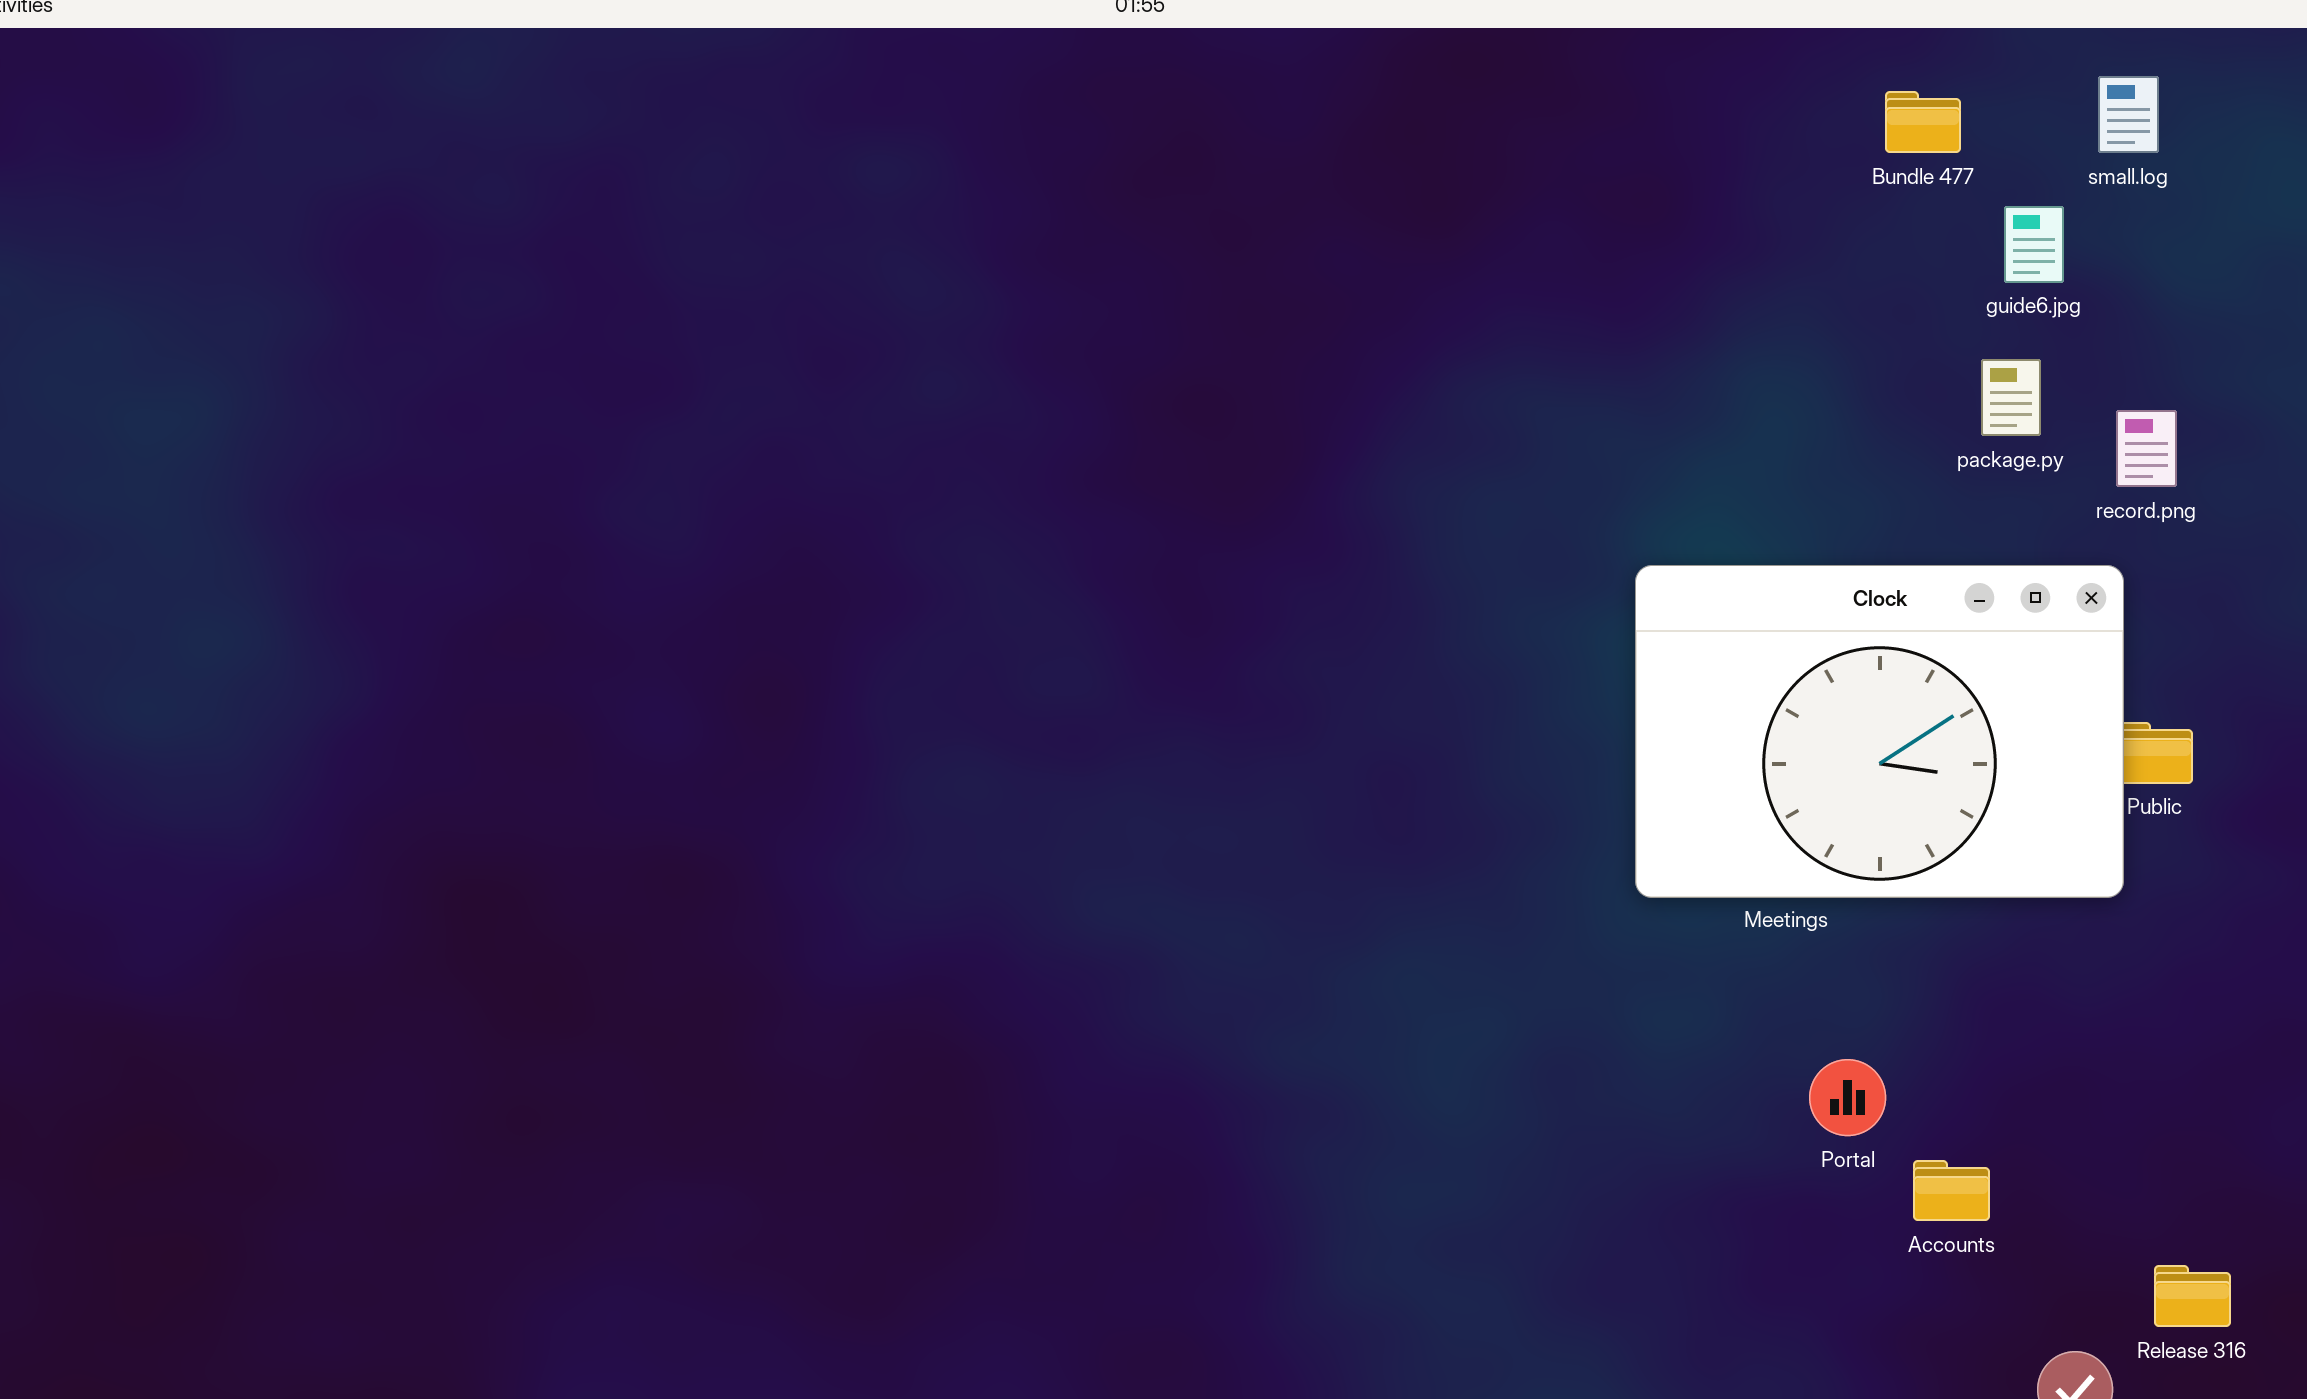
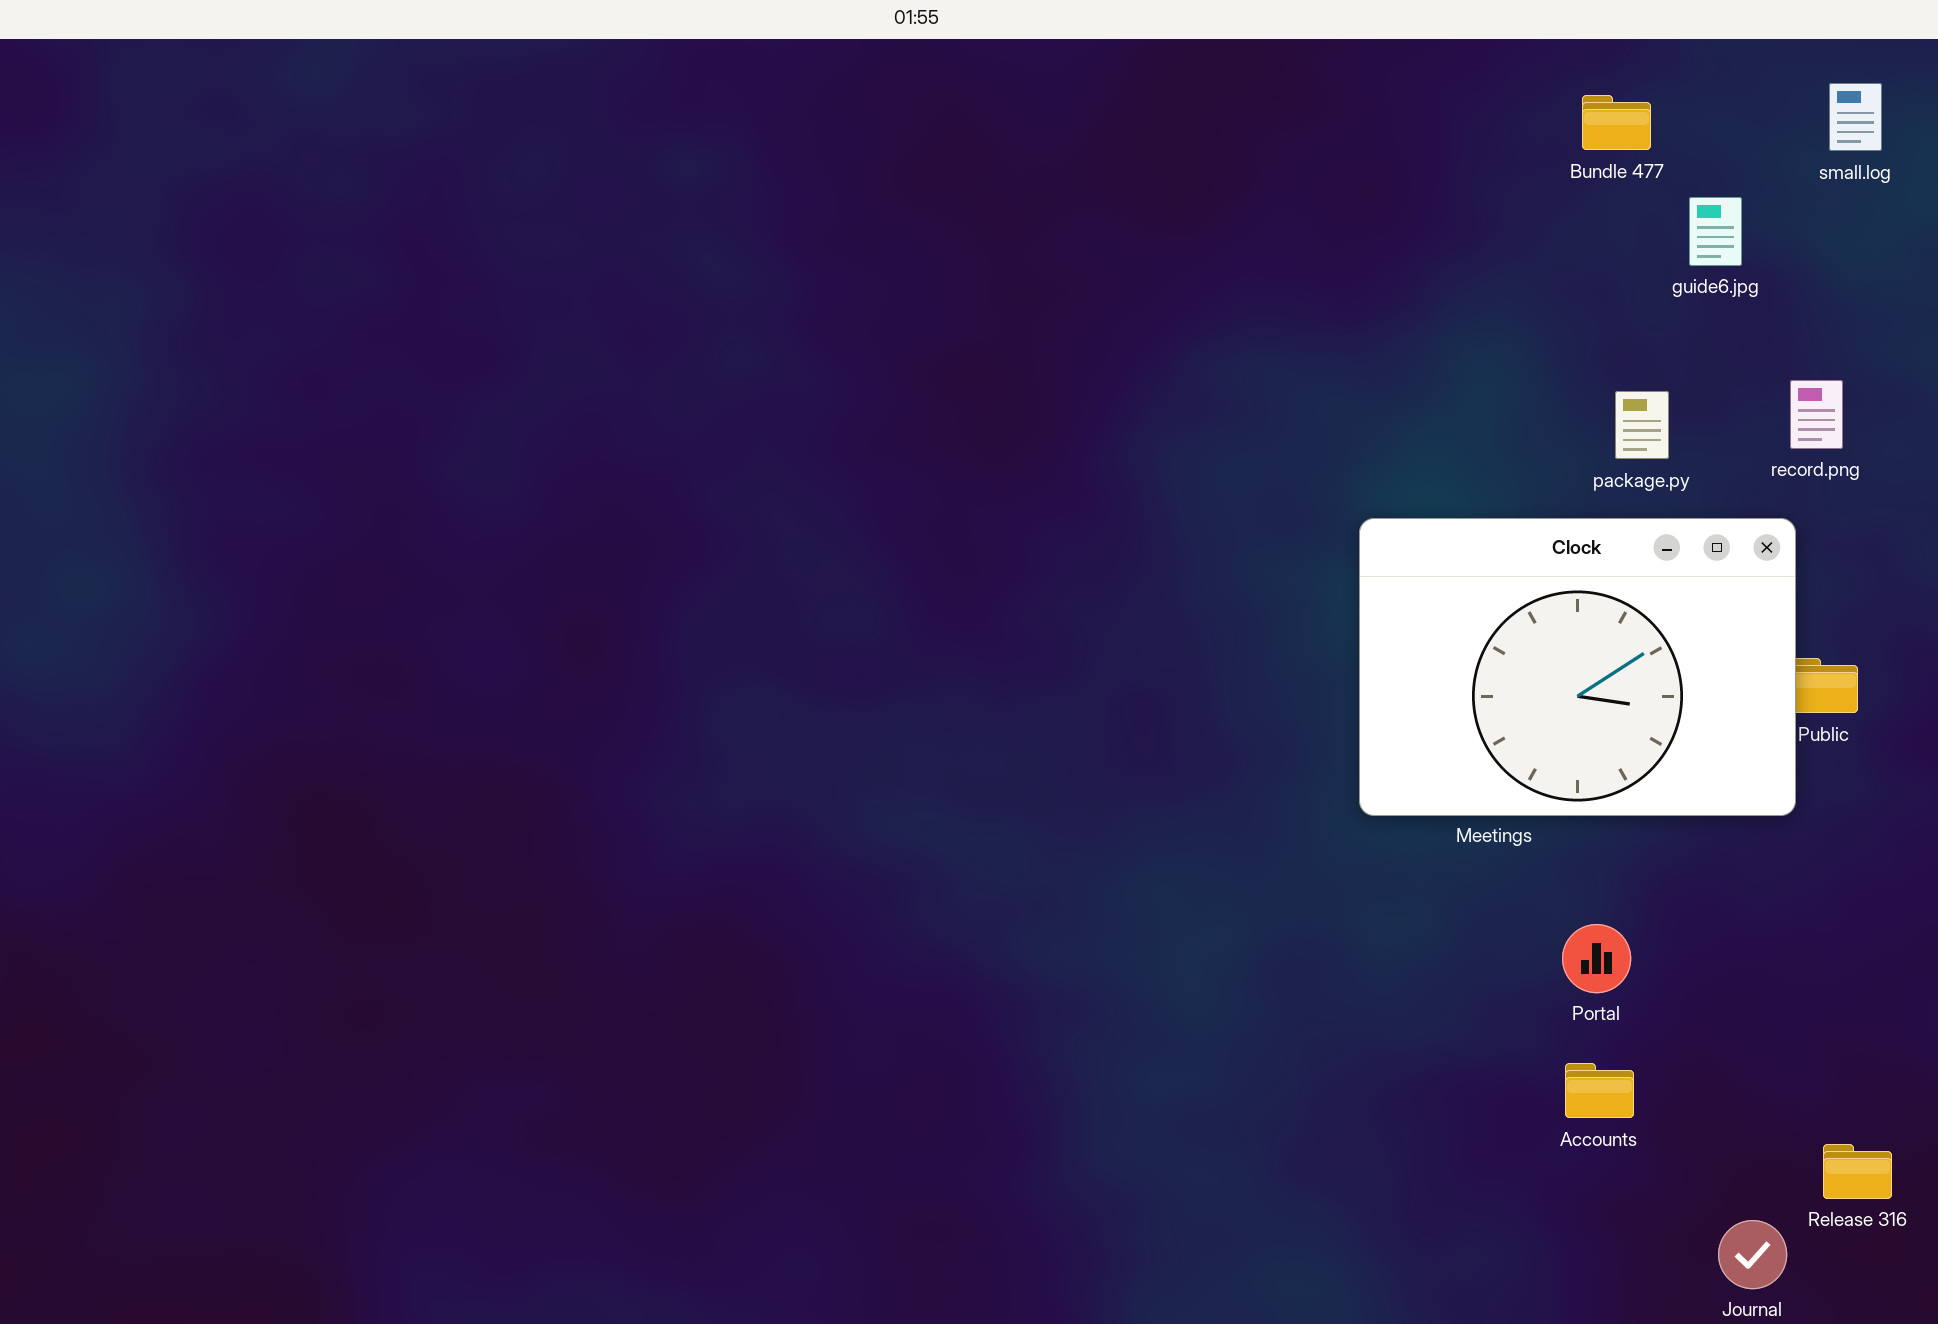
small.log: [2098,76,2159,153] -> [1829,83,1882,151], moved
package.py: [1981,359,2041,436] -> [1615,391,1669,459], moved
Portal: [1809,1059,1886,1136] -> [1562,924,1631,993], moved
Accounts: [1913,1160,1990,1221] -> [1565,1063,1634,1118], moved

